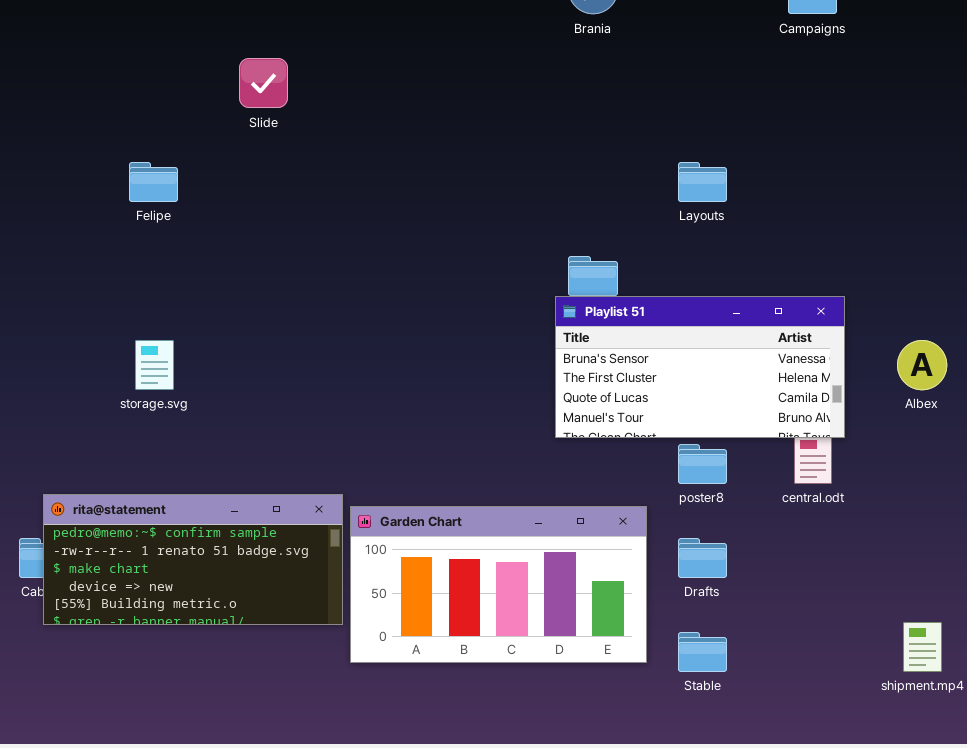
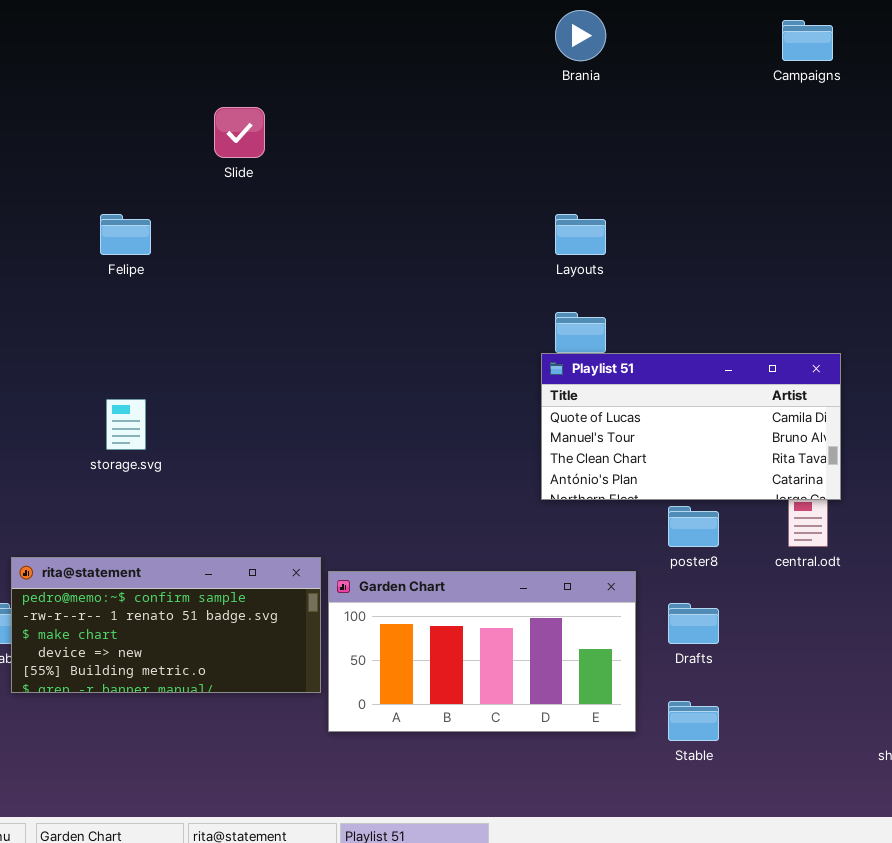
Layouts: [678,162,727,202] -> [555,214,606,255], moved
Playlist 51: [555,296,845,438] -> [541,353,841,500], scrolled down 2 rows

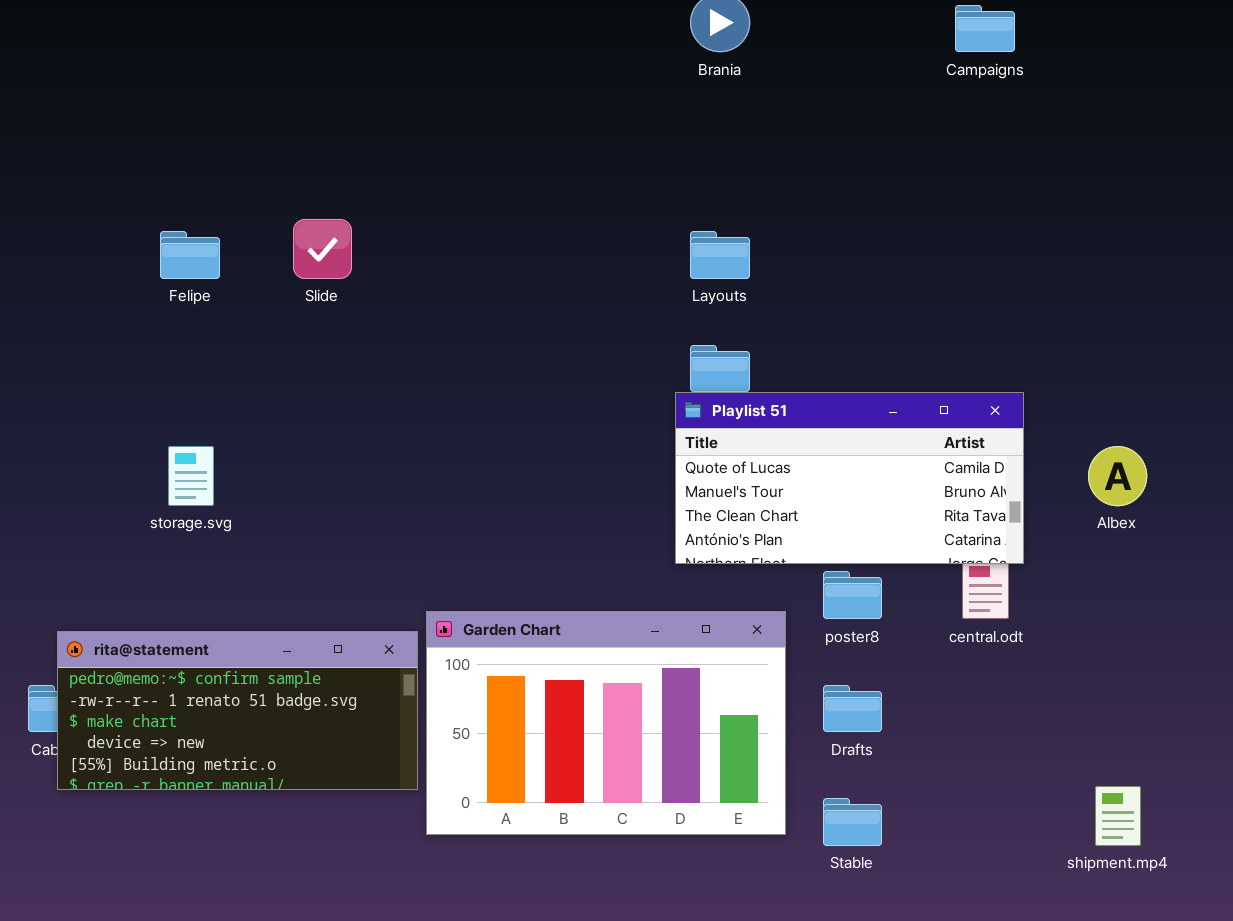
Slide: [214,107,265,158] -> [293,219,352,279], moved
Garden Chart: [328,571,636,732] -> [426,611,786,835], resized

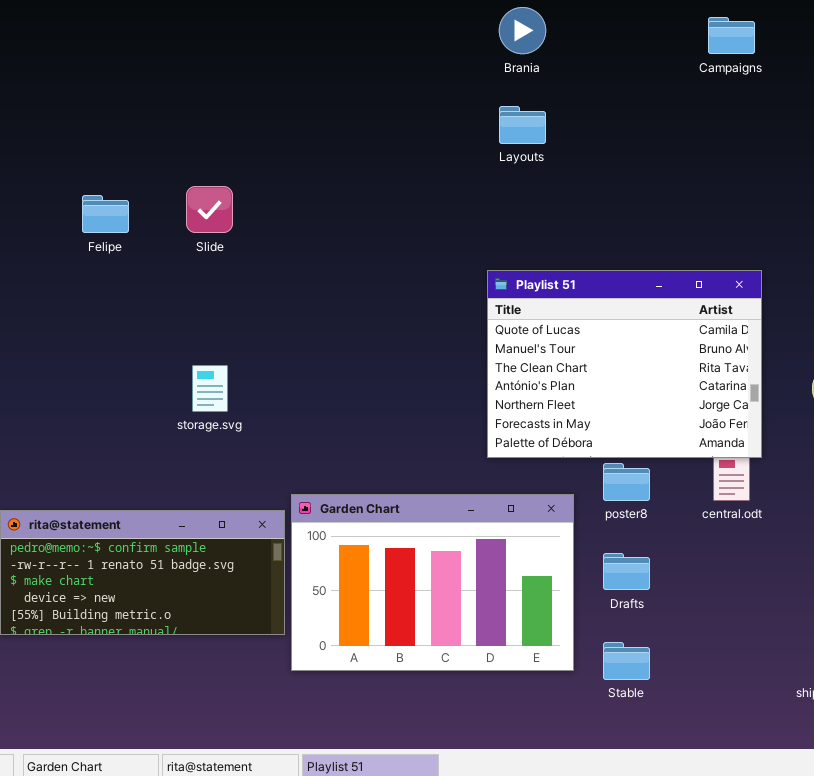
Layouts: [690,231,750,279] -> [499,106,546,144], moved
Playlist 51: [675,392,1024,564] -> [487,270,762,458], resized
storage.svg: [168,446,214,506] -> [192,365,228,412], moved

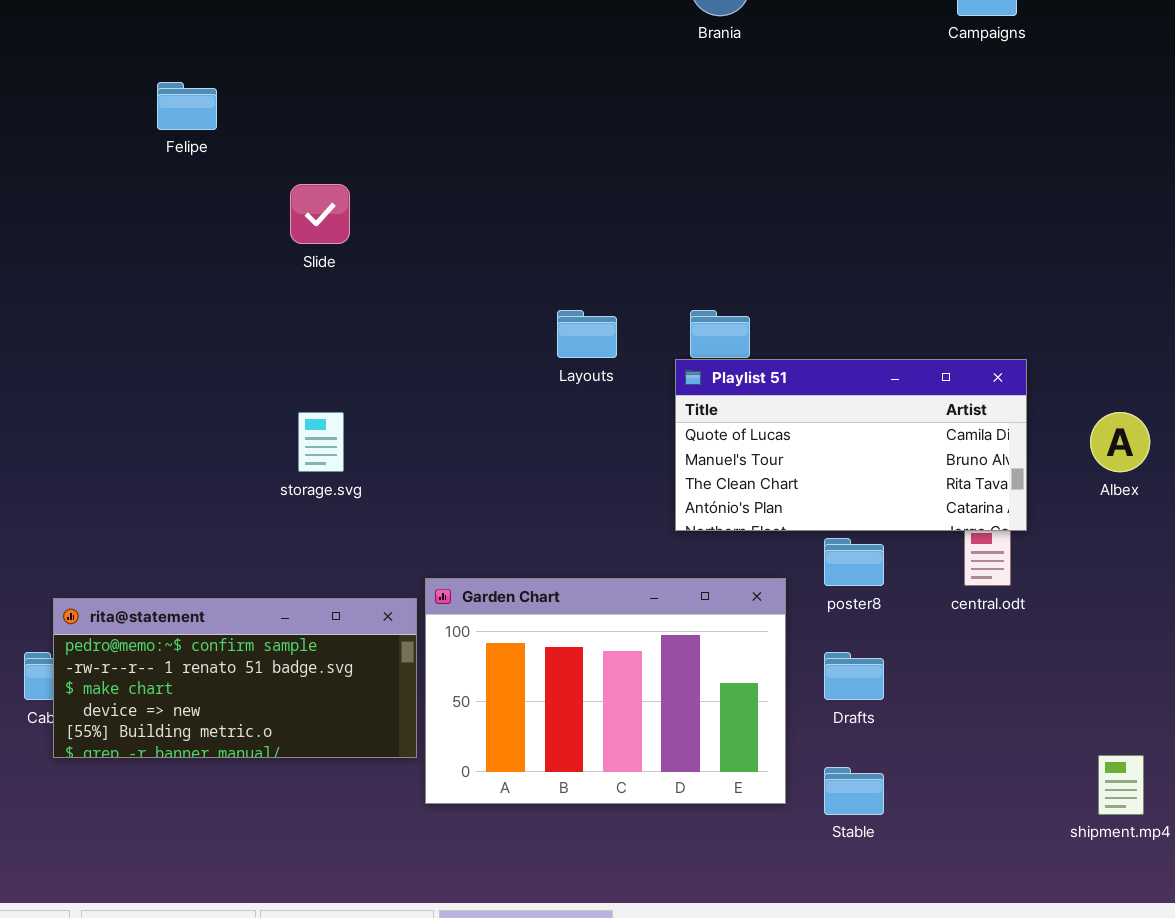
Layouts: [499,106,546,144] -> [557,310,617,358], moved
Felipe: [82,195,129,233] -> [157,82,217,130], moved
Playlist 51: [487,270,762,458] -> [675,359,1027,531], resized

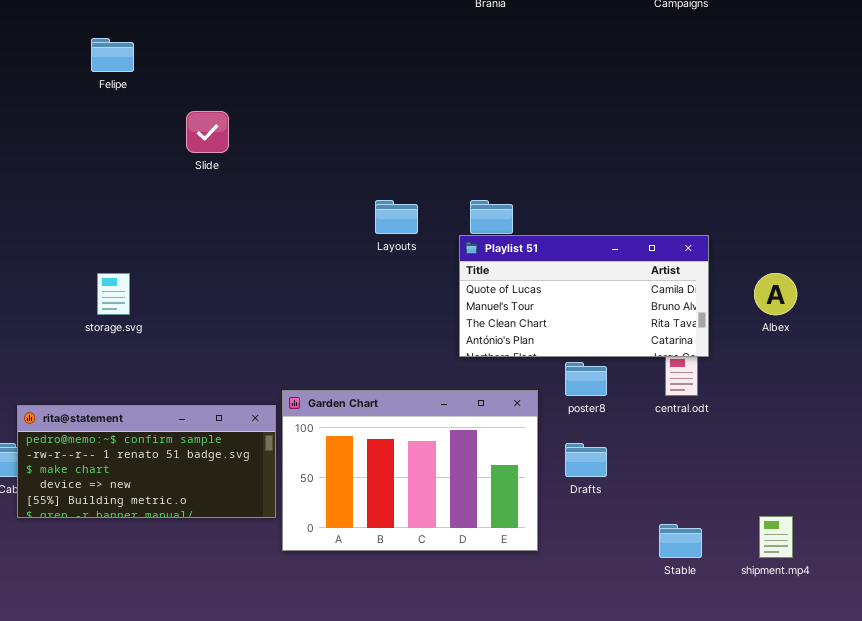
storage.svg: [298,412,344,472] -> [97,273,130,315], moved
Stable: [824,767,884,815] -> [659,524,702,558], moved

